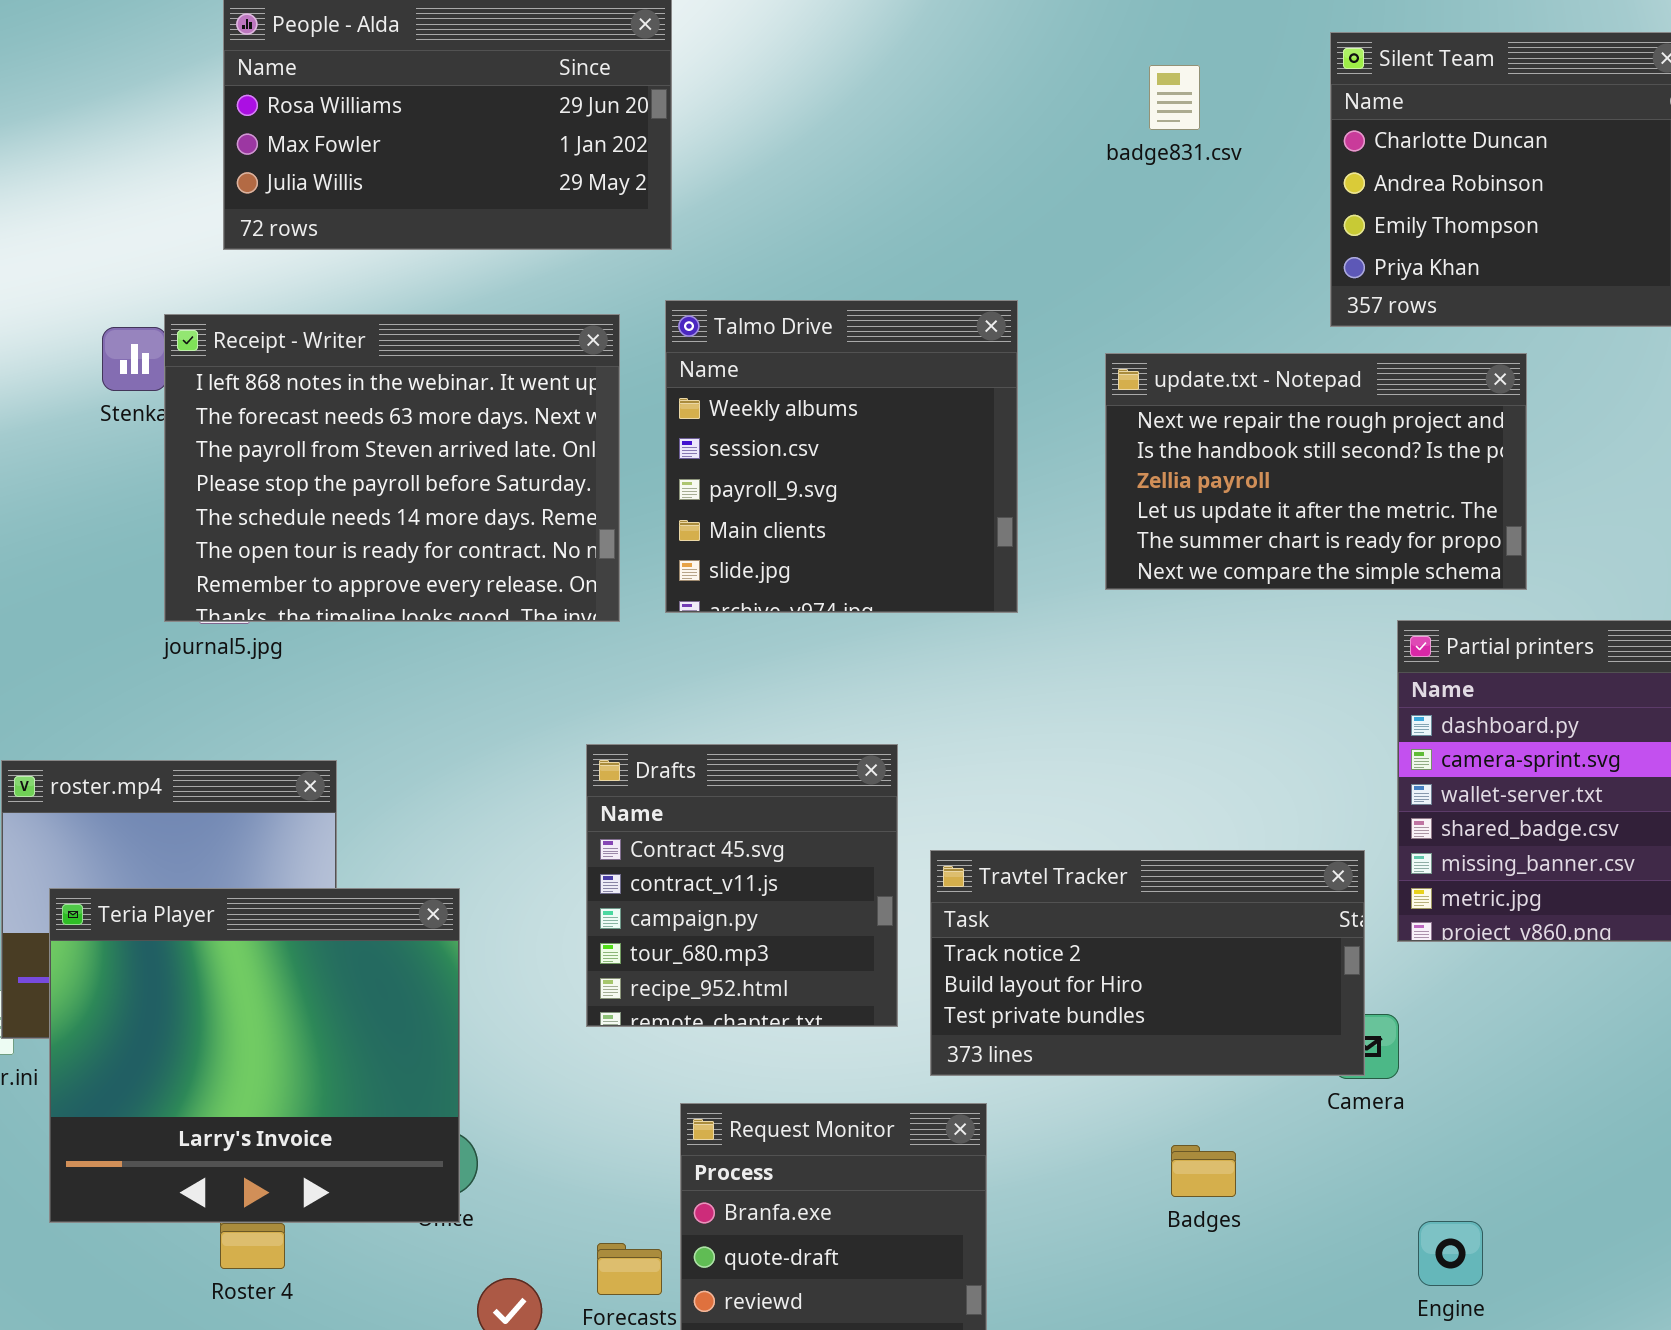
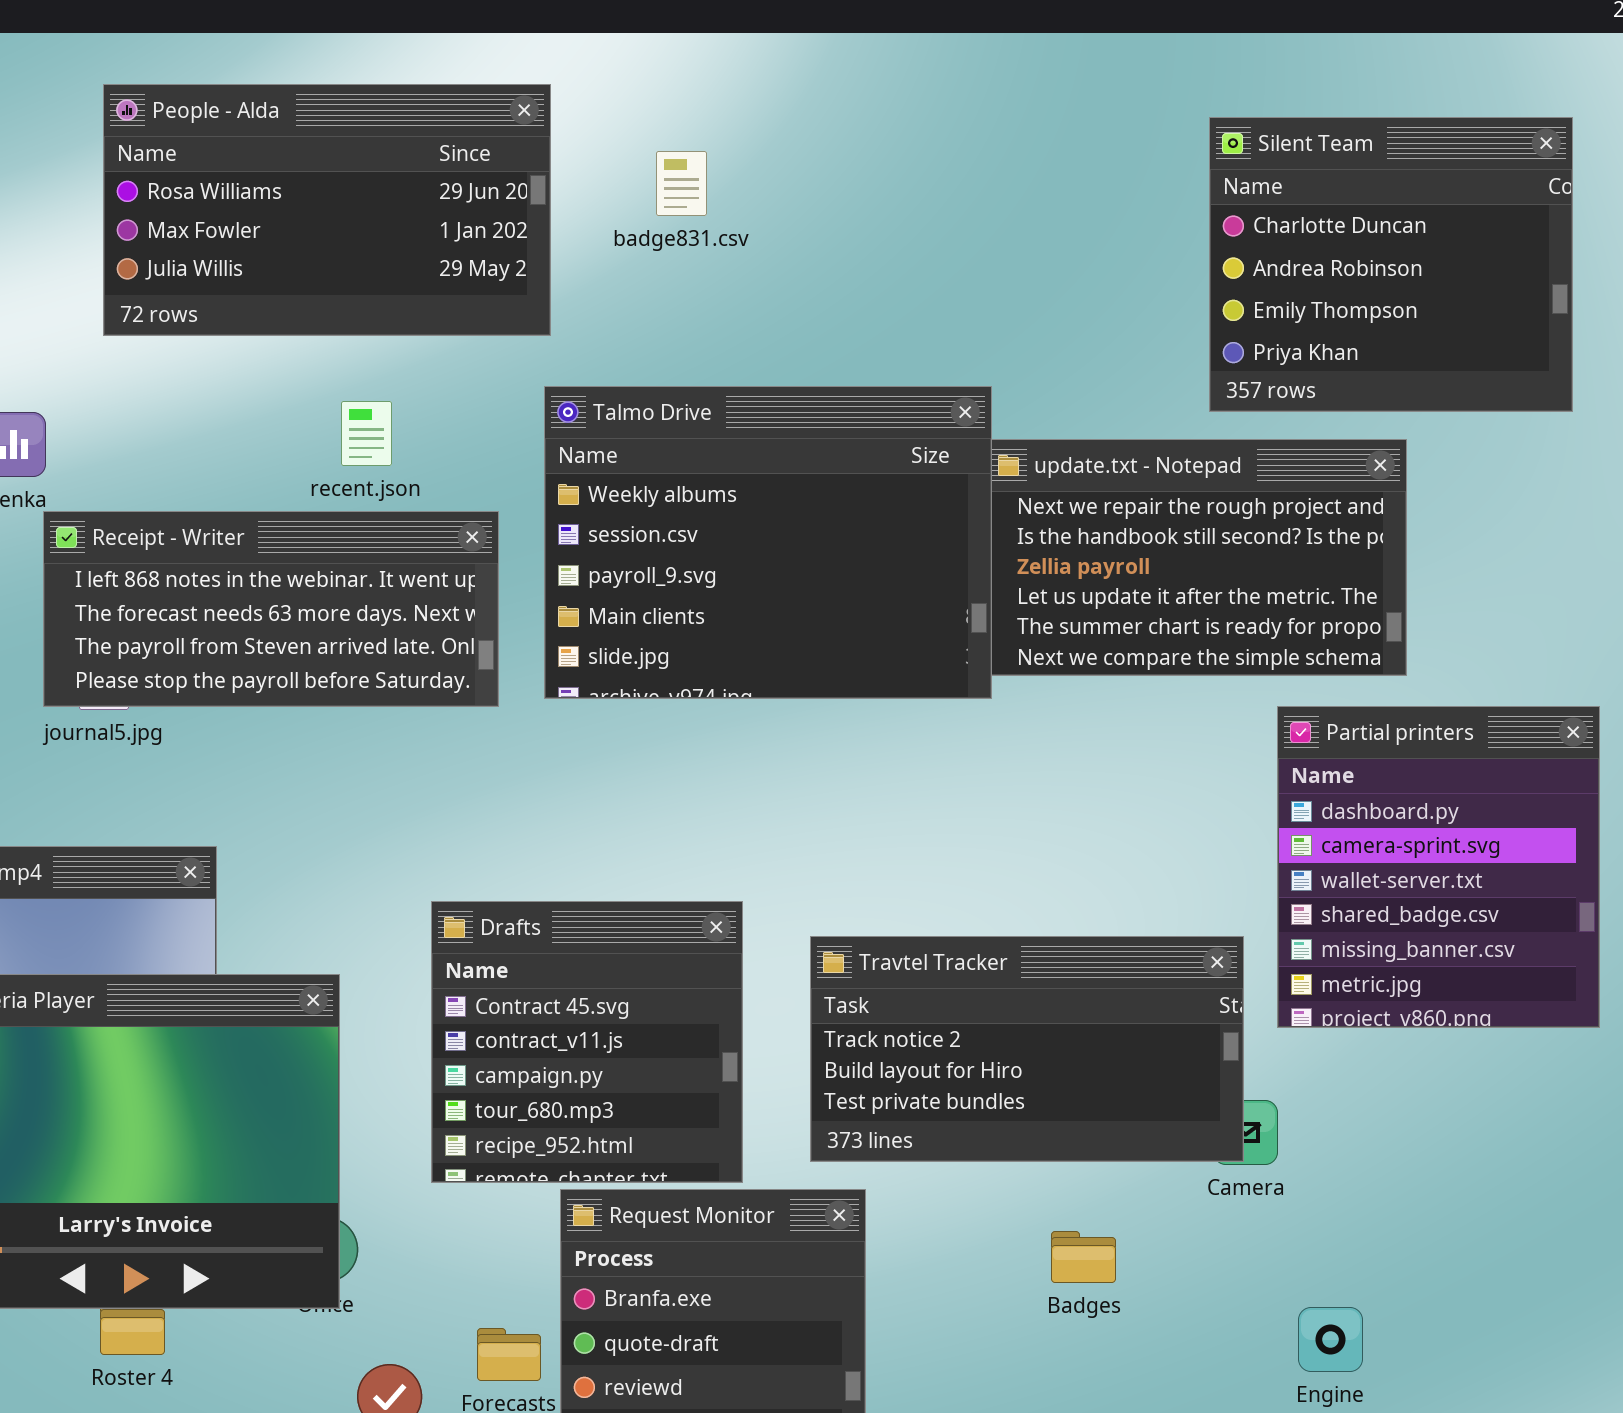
badge831.csv: [1149,65,1200,130] -> [656,151,707,216], moved
Talmo Drive: [665,300,1018,613] -> [544,386,992,699], resized
Receipt - Writer: [164,314,620,622] -> [43,511,499,707], resized
Drafts: [586,744,898,1027] -> [431,901,743,1183], moved

